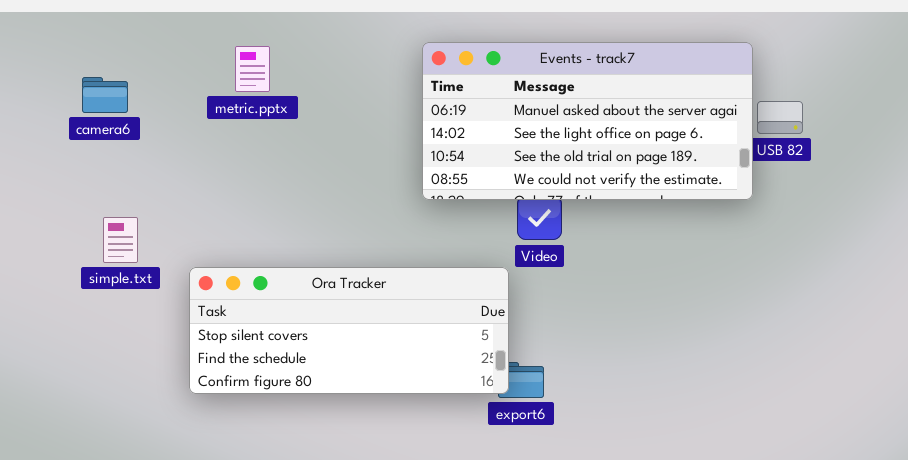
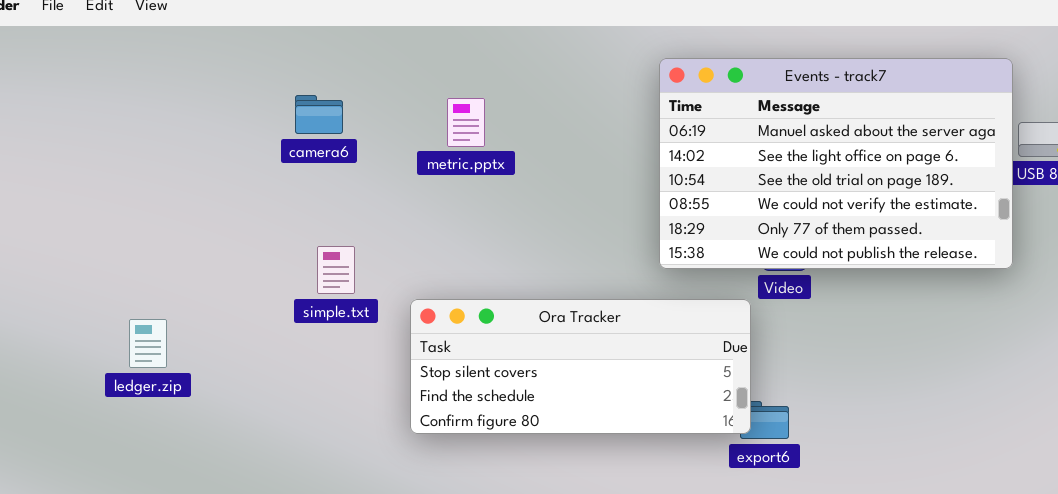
Events - track7: [422,42,753,200] -> [659,58,1013,269], resized
metric.pptx: [235,46,270,92] -> [447,98,485,147], moved

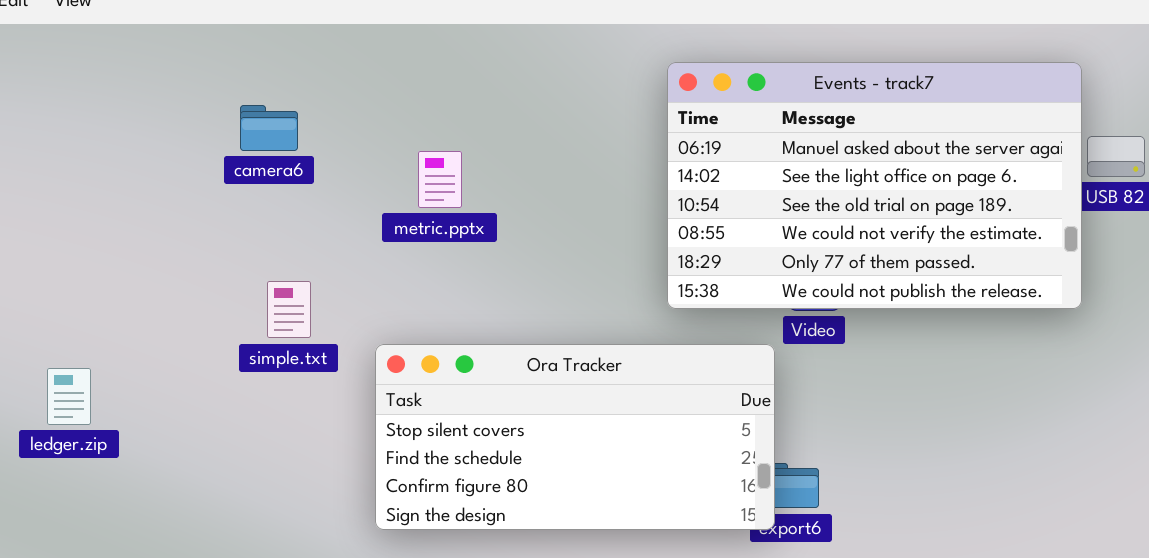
metric.pptx: [447,98,485,147] -> [418,151,462,208], moved
Ora Tracker: [410,299,751,434] -> [375,344,775,530], resized

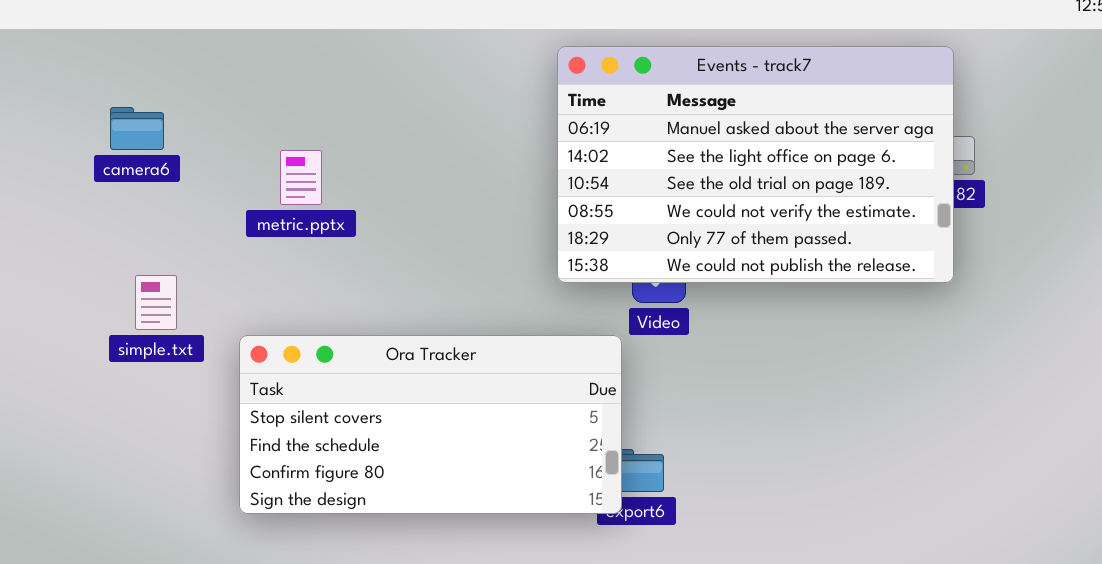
Events - track7: [667,62,1082,309] -> [557,46,954,283], moved

